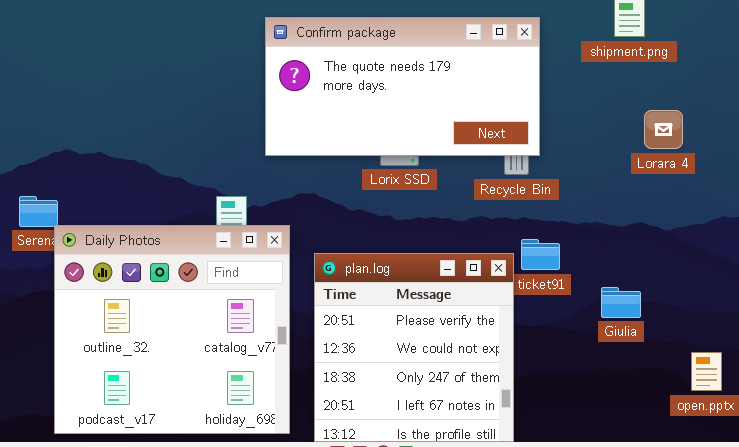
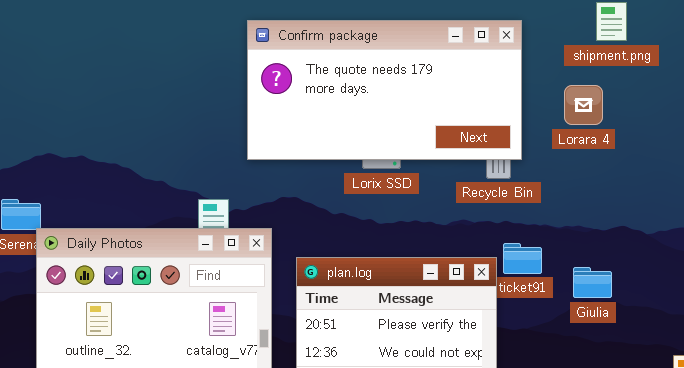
Lorara 4: [644,110,683,149] -> [564,85,603,125], moved
Giulia: [601,287,641,318] -> [573,267,612,298], moved

